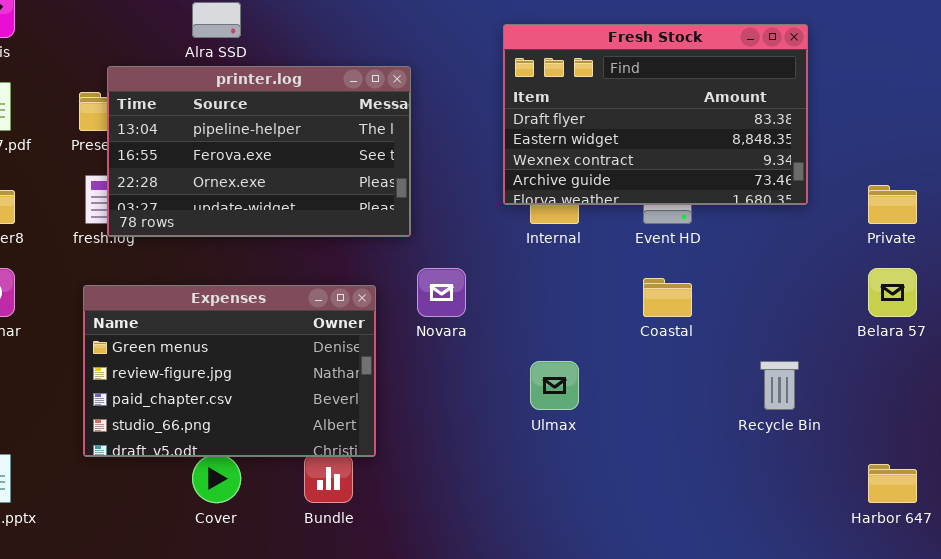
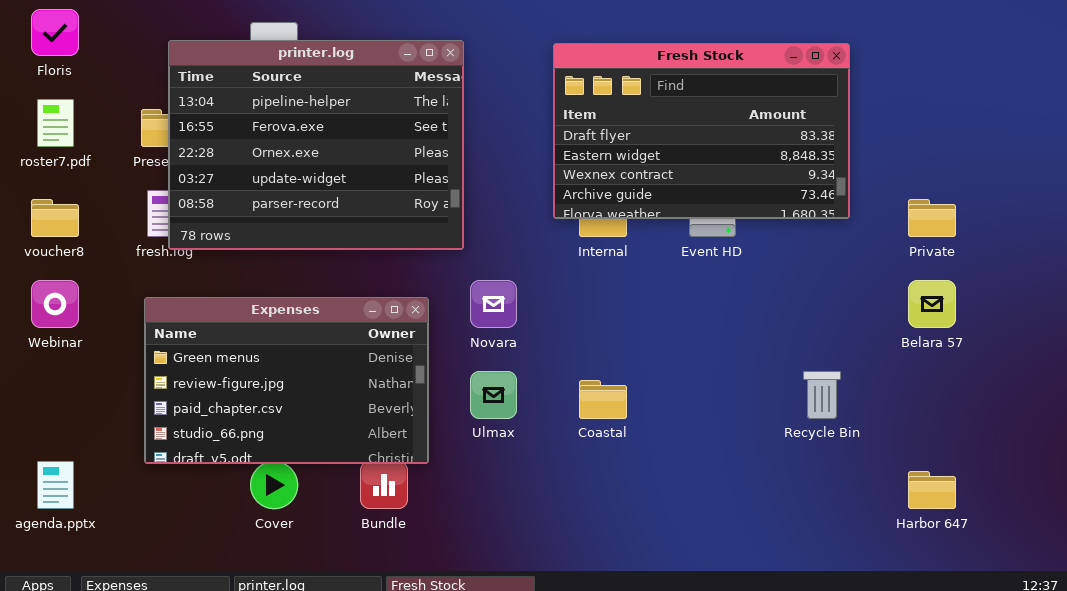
printer.log: [107,66,411,237] -> [168,40,464,250], resized
Coastal: [643,278,692,317] -> [579,380,627,419], moved
Ulmax: [530,361,579,410] -> [470,371,517,419], moved

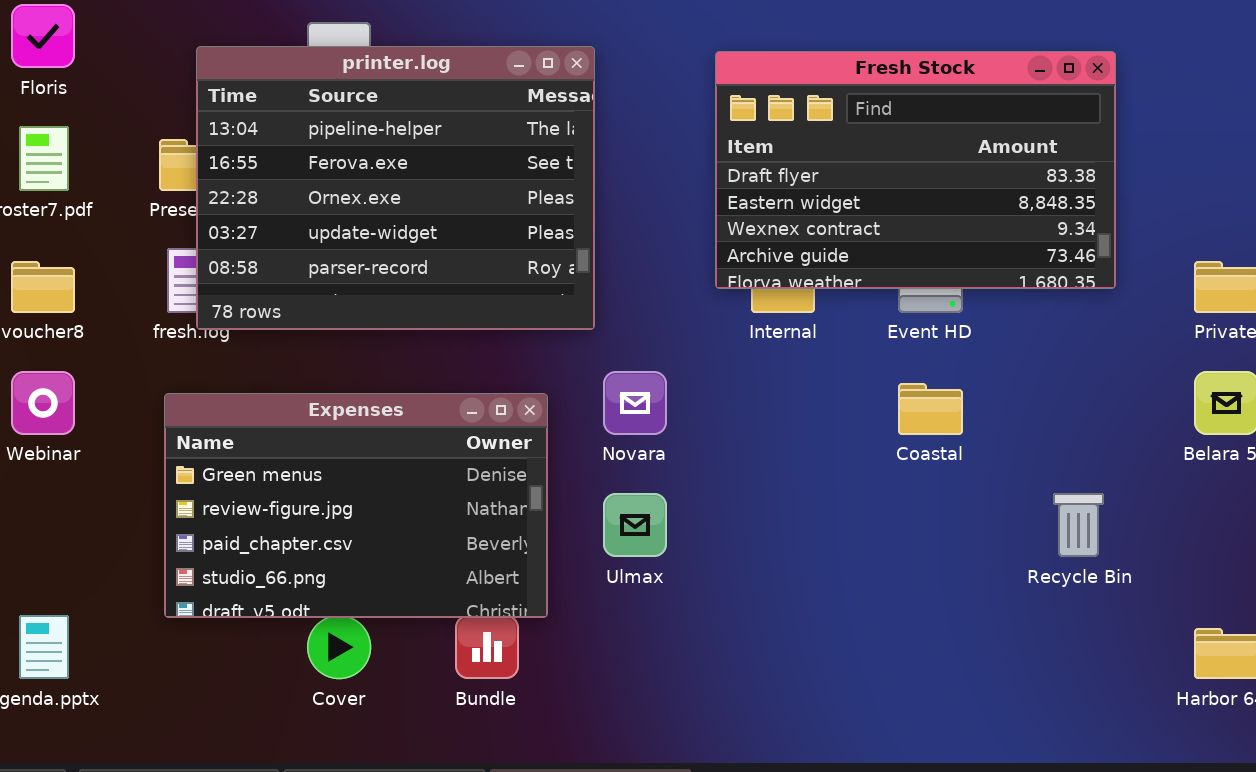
Coastal: [579,380,627,419] -> [898,383,963,435], moved

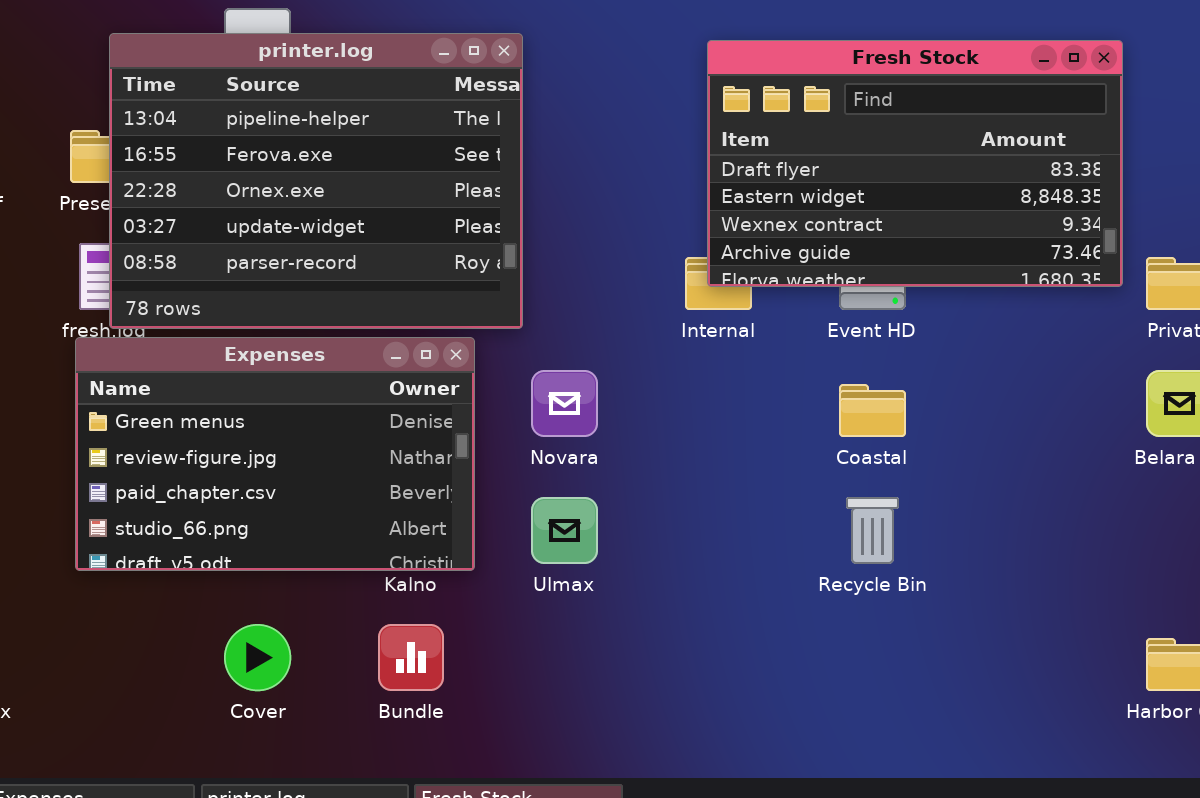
Fresh Stock: [715,51,1116,289] -> [707,40,1123,287], moved
Expenses: [164,393,548,618] -> [75,337,475,571], moved
Recycle Bin: [1053,493,1104,557] -> [846,497,899,564], moved

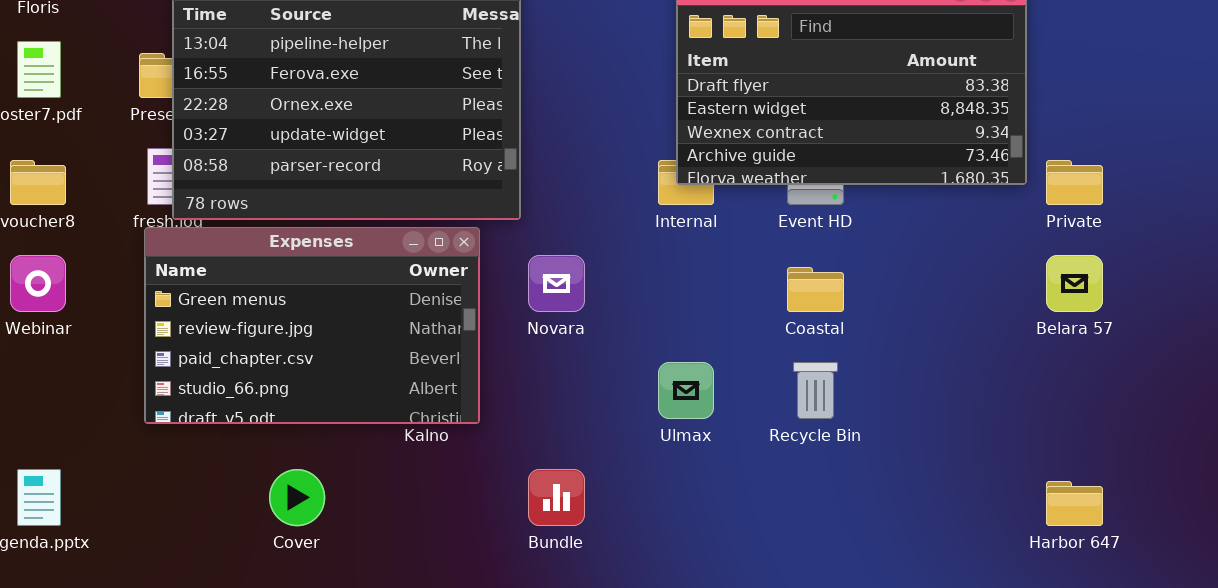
Ulmax: [531,497,598,564] -> [658,362,714,419], moved
Bundle: [378,624,444,691] -> [528,469,585,526], moved

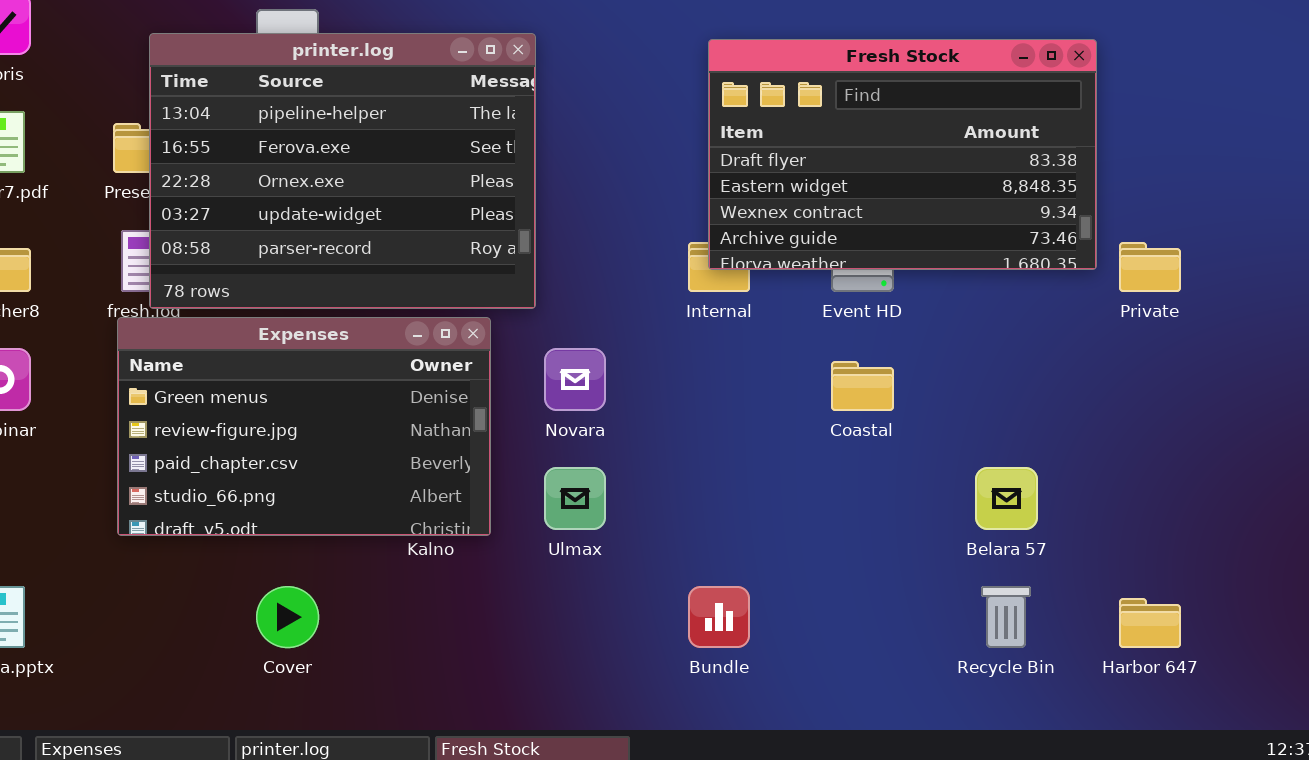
Belara 57: [1046,255,1103,312] -> [975,467,1038,530], moved
Ulmax: [658,362,714,419] -> [544,467,606,530], moved
Recycle Bin: [793,362,838,419] -> [981,586,1031,648], moved
Bundle: [528,469,585,526] -> [688,586,750,648], moved

